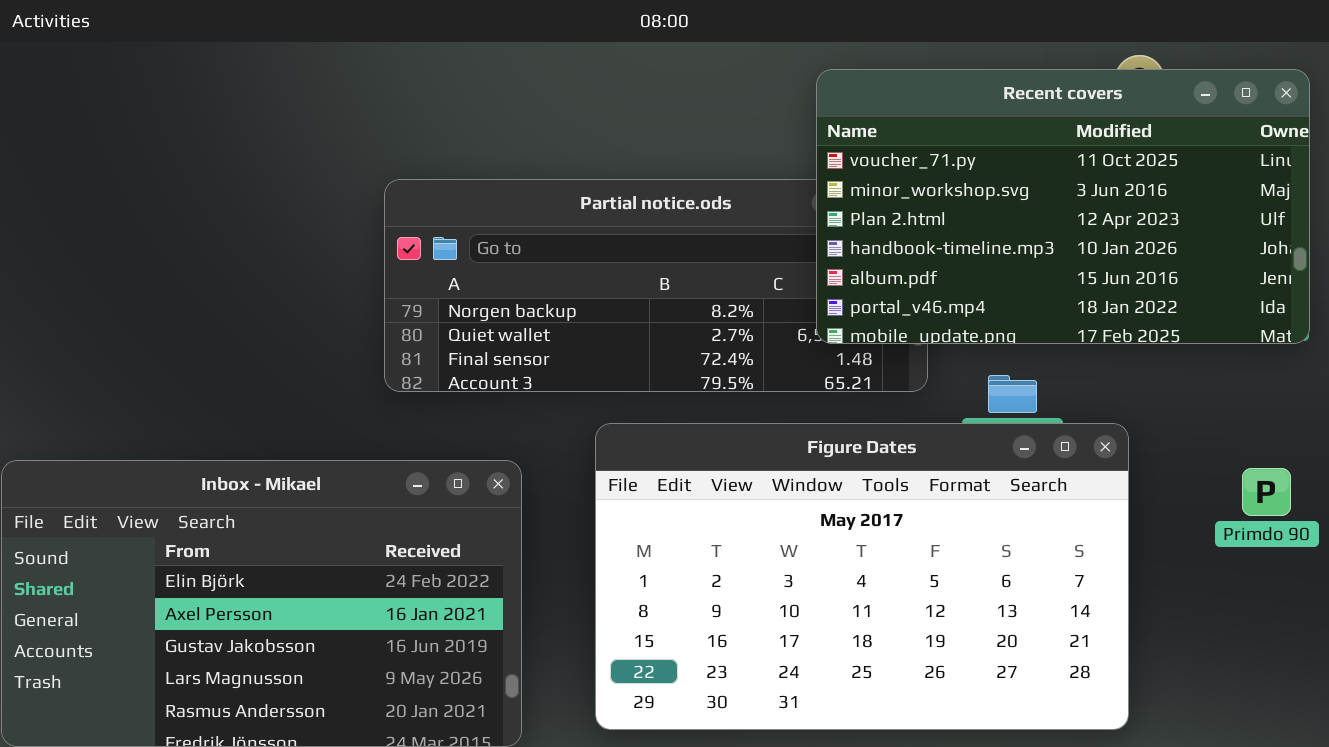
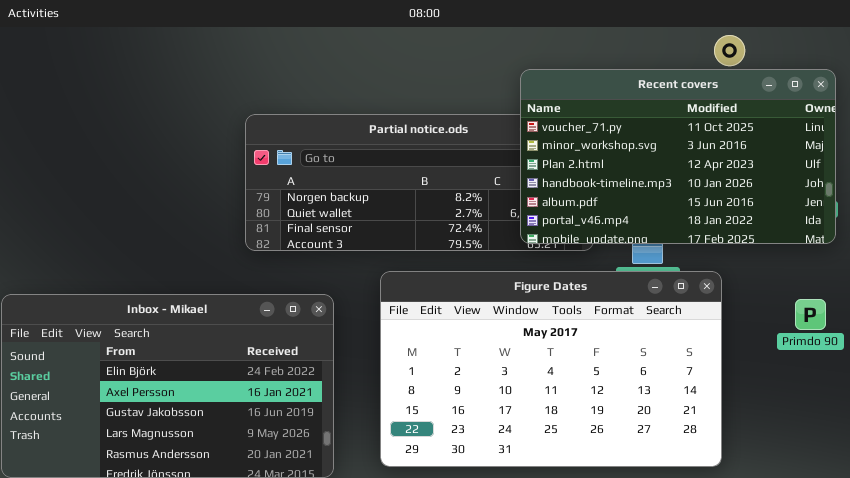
Recent covers: [816,69,1310,344] -> [520,69,836,244], moved

